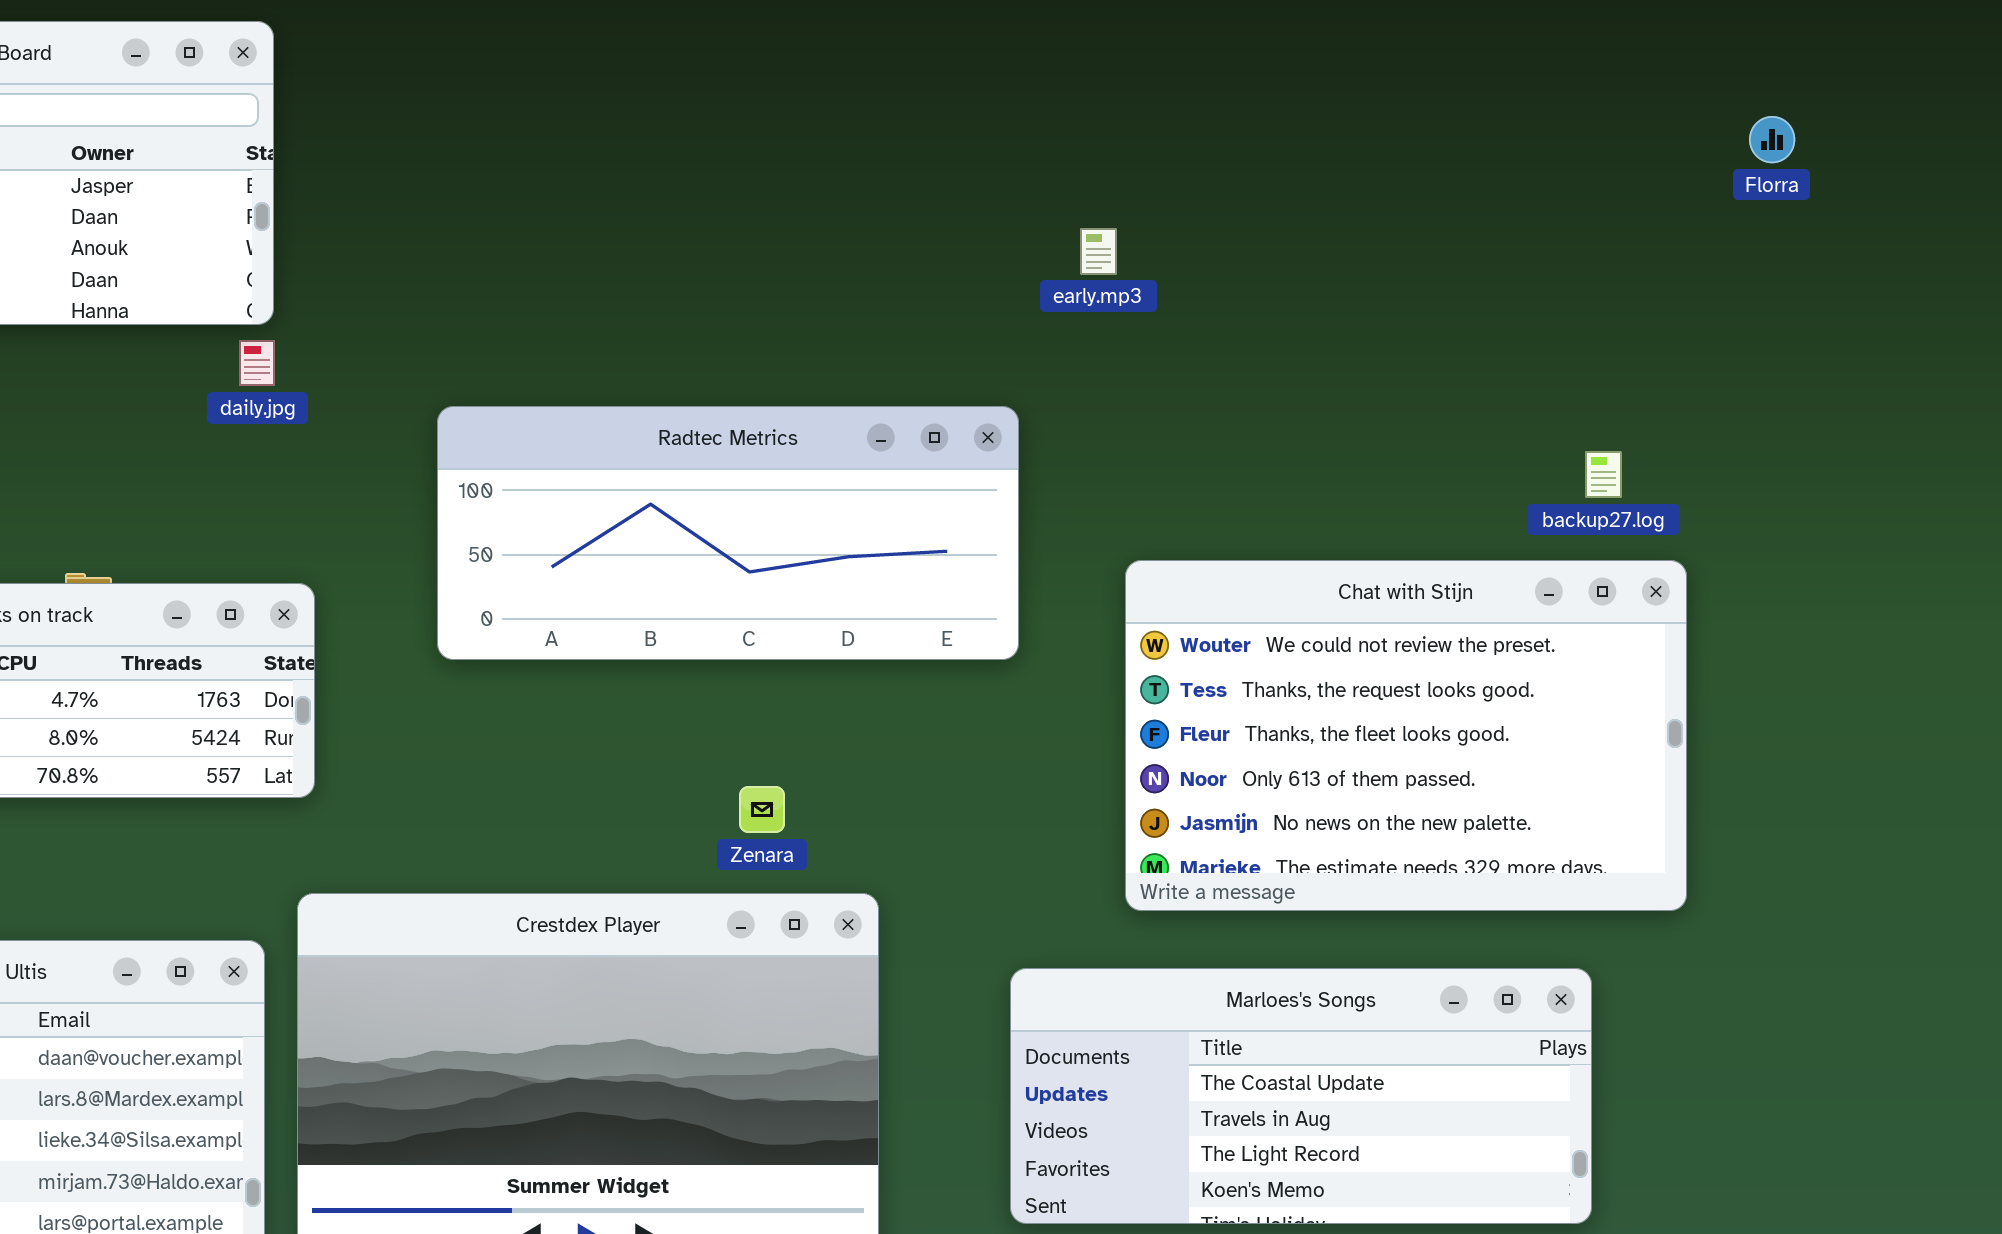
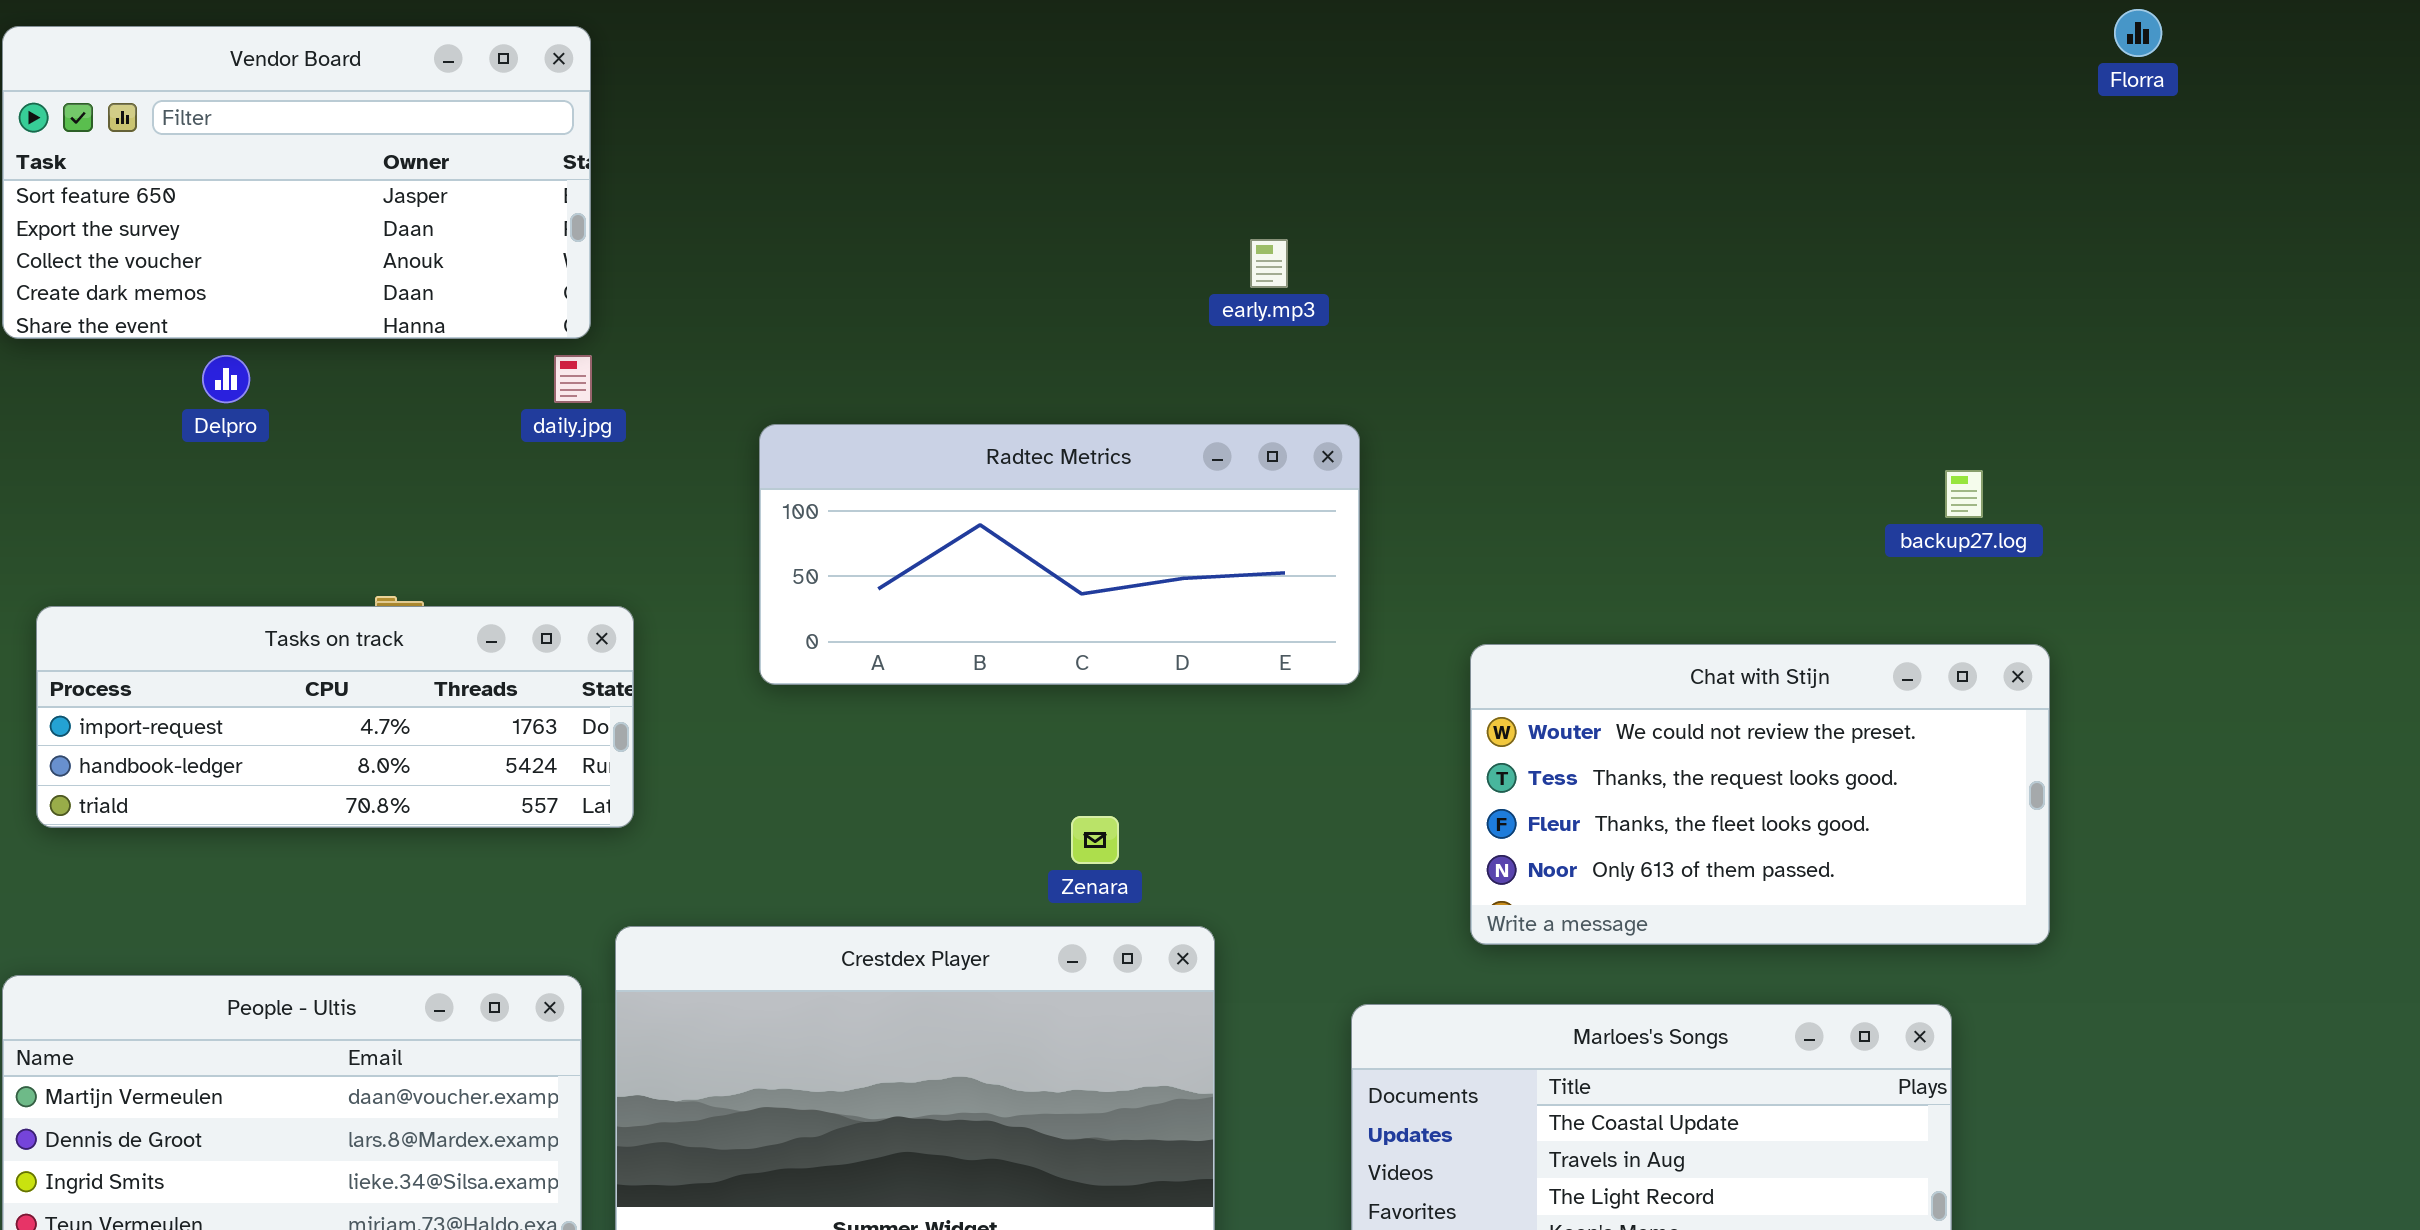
Florra: [1749,116,1795,163] -> [2114,9,2162,57], moved
early.mp3: [1080,228,1117,275] -> [1250,239,1288,288], moved
Chat with Stijn: [1125,560,1687,911] -> [1470,644,2050,945], resized

